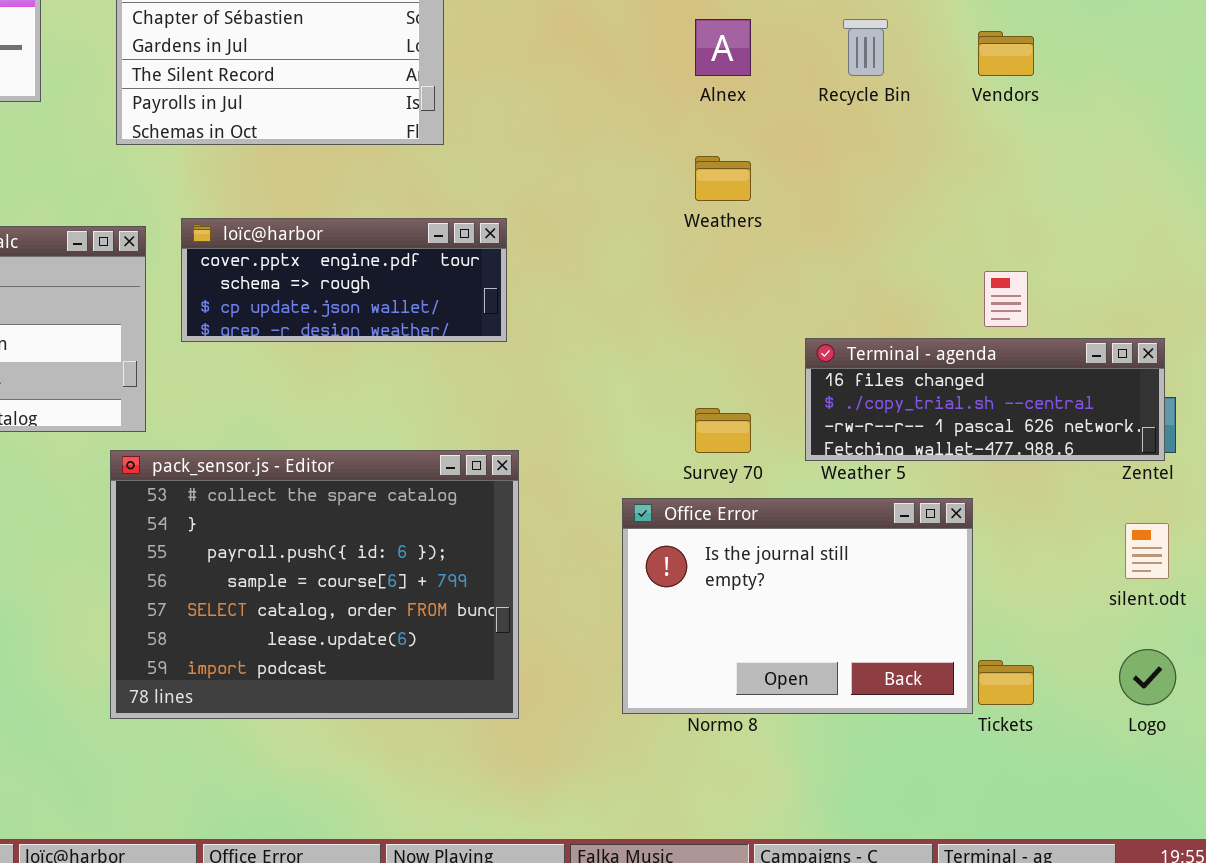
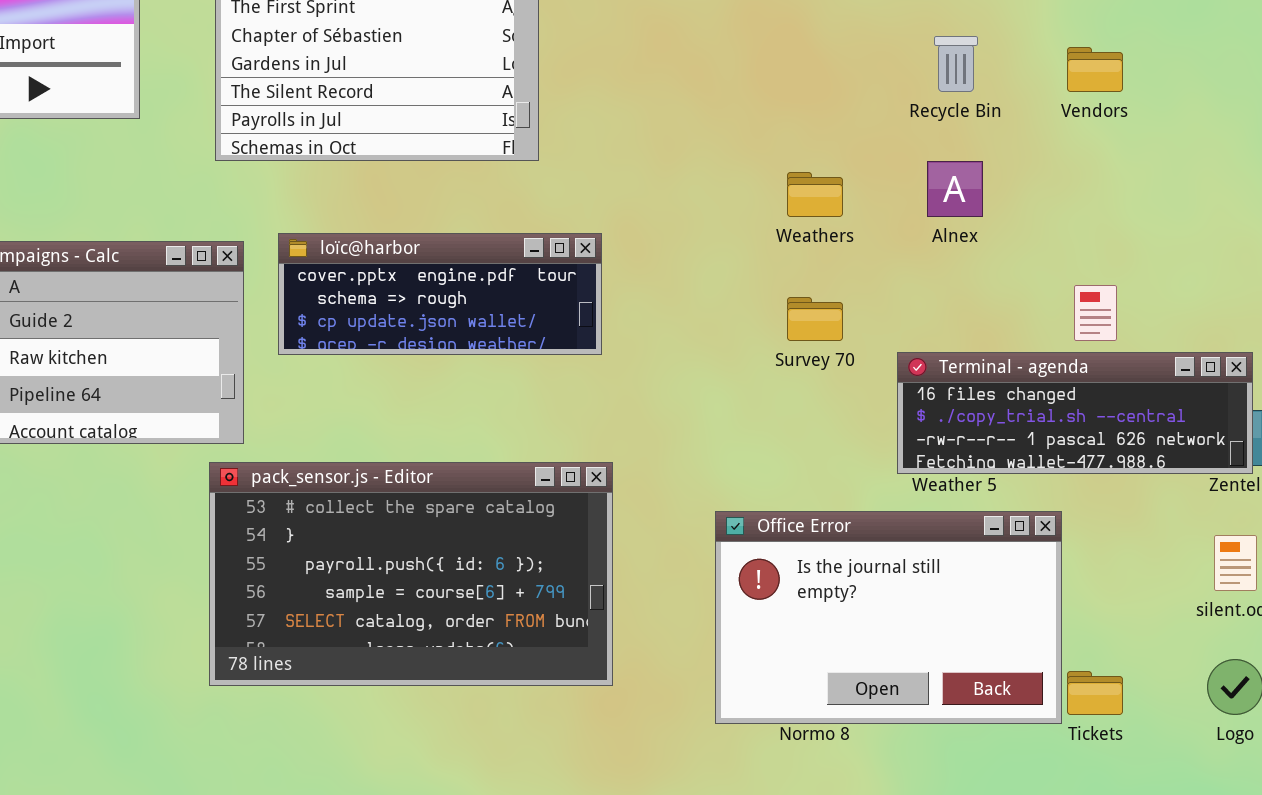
Alnex: [695,19,751,76] -> [927,161,983,217], moved
Survey 70: [695,408,751,453] -> [787,297,843,341], moved
pack_sensor.js - Editor: [110,450,519,719] -> [209,462,613,686], resized

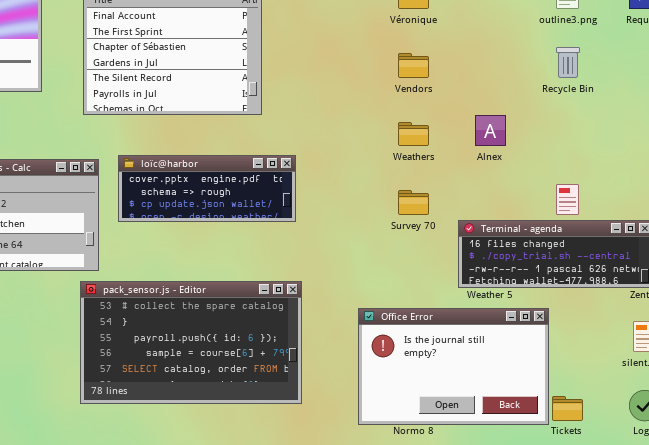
Recycle Bin: [934,36,978,92] -> [556,47,580,78], moved
Vendors: [1067,47,1123,92] -> [398,53,429,78], moved

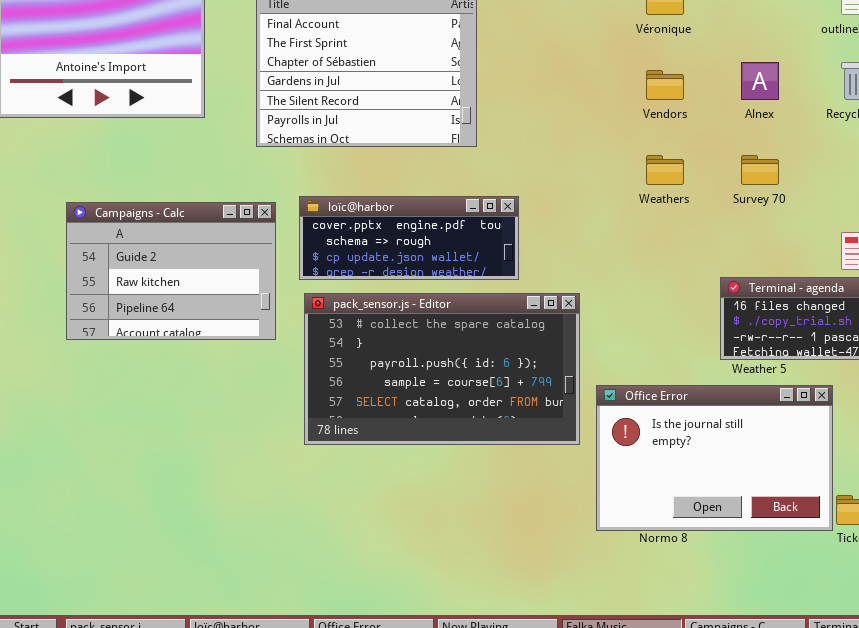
Alnex: [475,115,506,146] -> [741,62,779,100], moved
Survey 70: [398,190,429,215] -> [741,155,779,185], moved
pack_sensor.js - Editor: [80,281,302,404] -> [304,293,580,445], moved

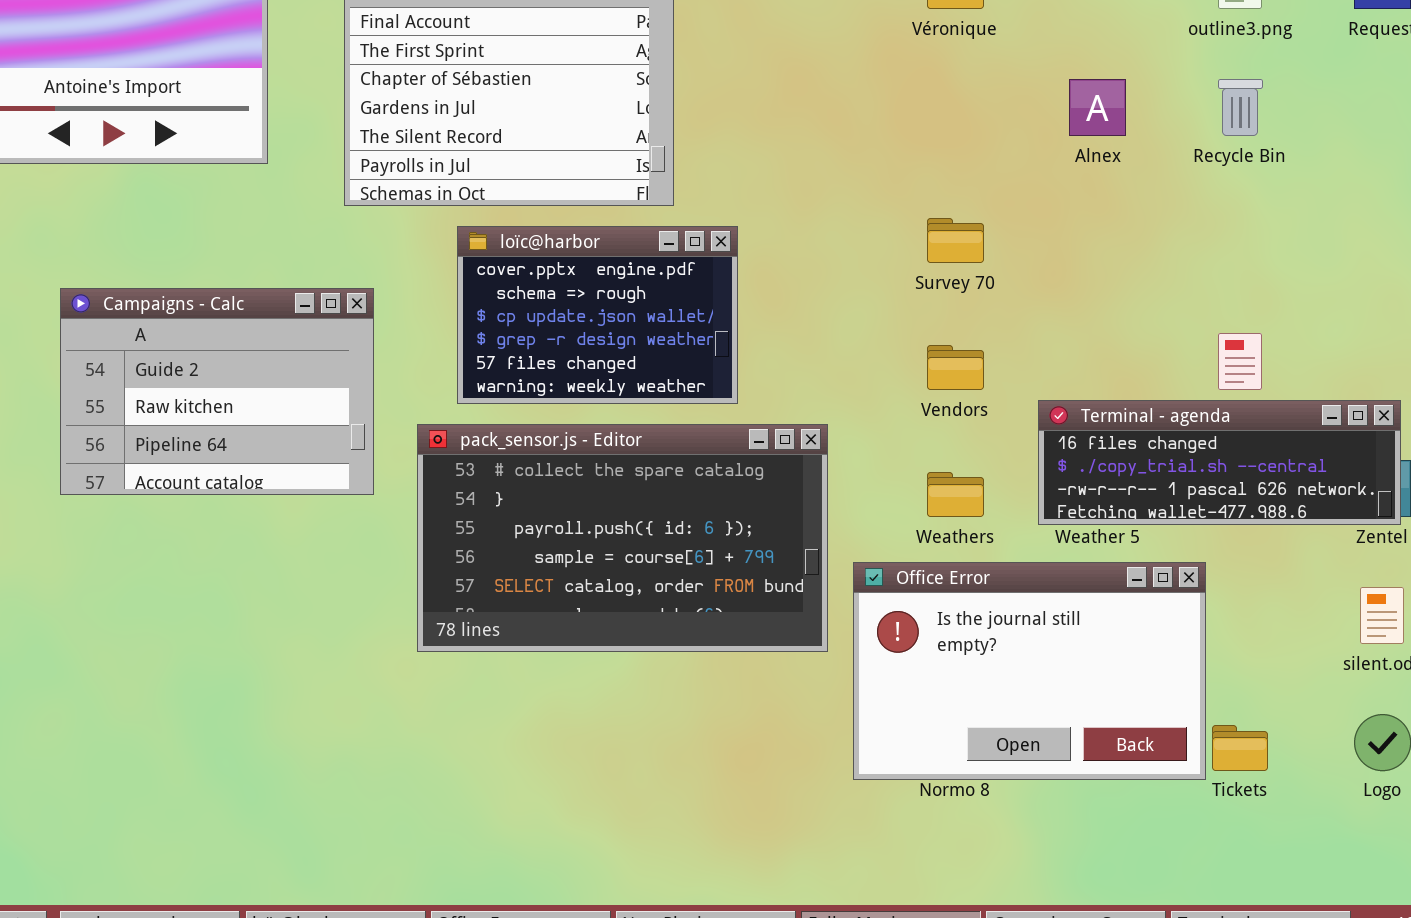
Vendors: [646,70,684,100] -> [927,345,984,390], moved
Weathers: [646,155,684,185] -> [927,472,984,517], moved
Survey 70: [741,155,779,185] -> [927,218,984,263], moved
loïc@harbor: [299,196,519,280] -> [457,226,738,404], resized

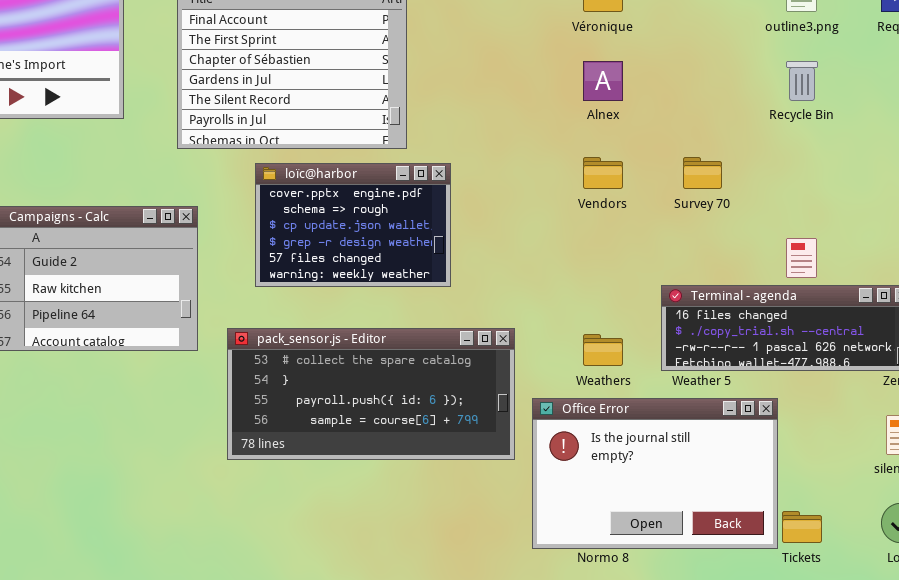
Alnex: [1069,79,1126,136] -> [583,61,623,101], moved
Survey 70: [927,218,984,263] -> [683,157,722,189], moved
Vendors: [927,345,984,390] -> [583,157,623,189], moved
pack_sensor.js - Editor: [417,424,828,652] -> [227,328,515,460], resized

